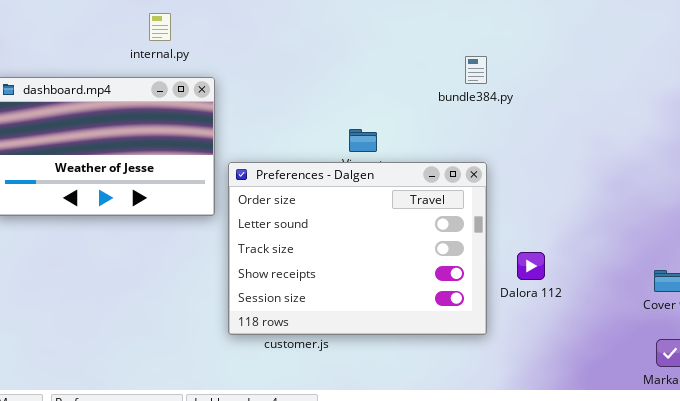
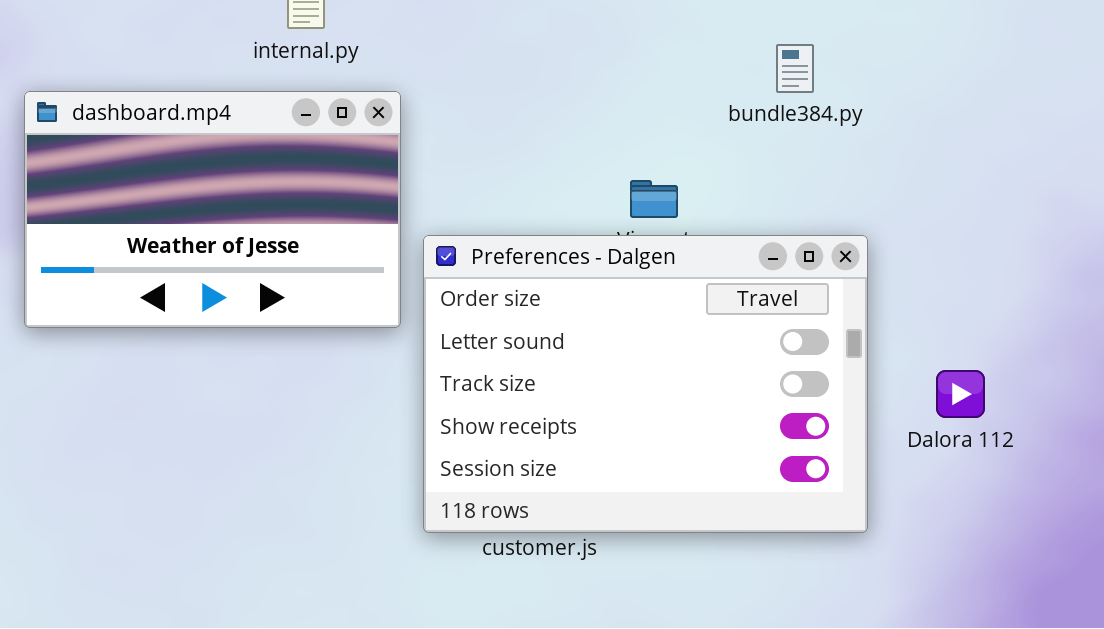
bundle384.py: [465,56,487,84] -> [776,44,814,93], moved
Dalora 112: [517,252,545,280] -> [936,370,985,418], moved

